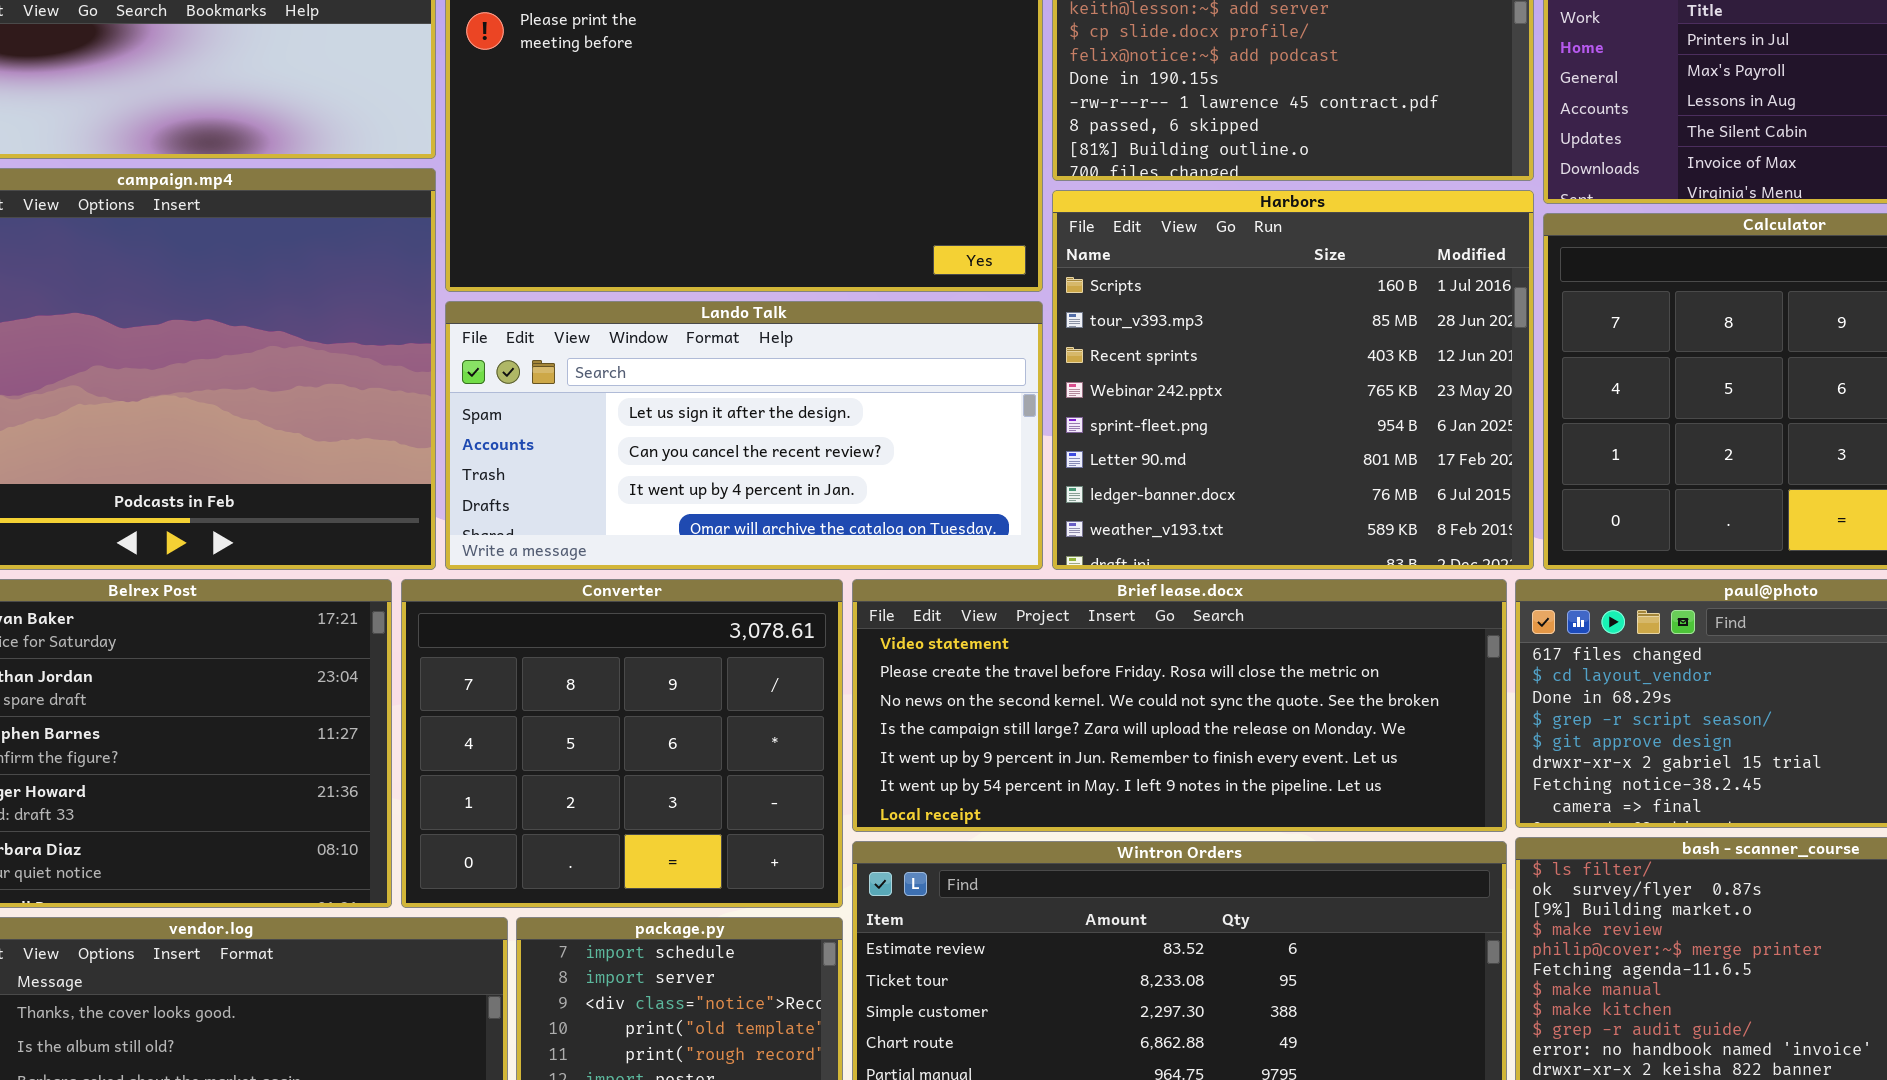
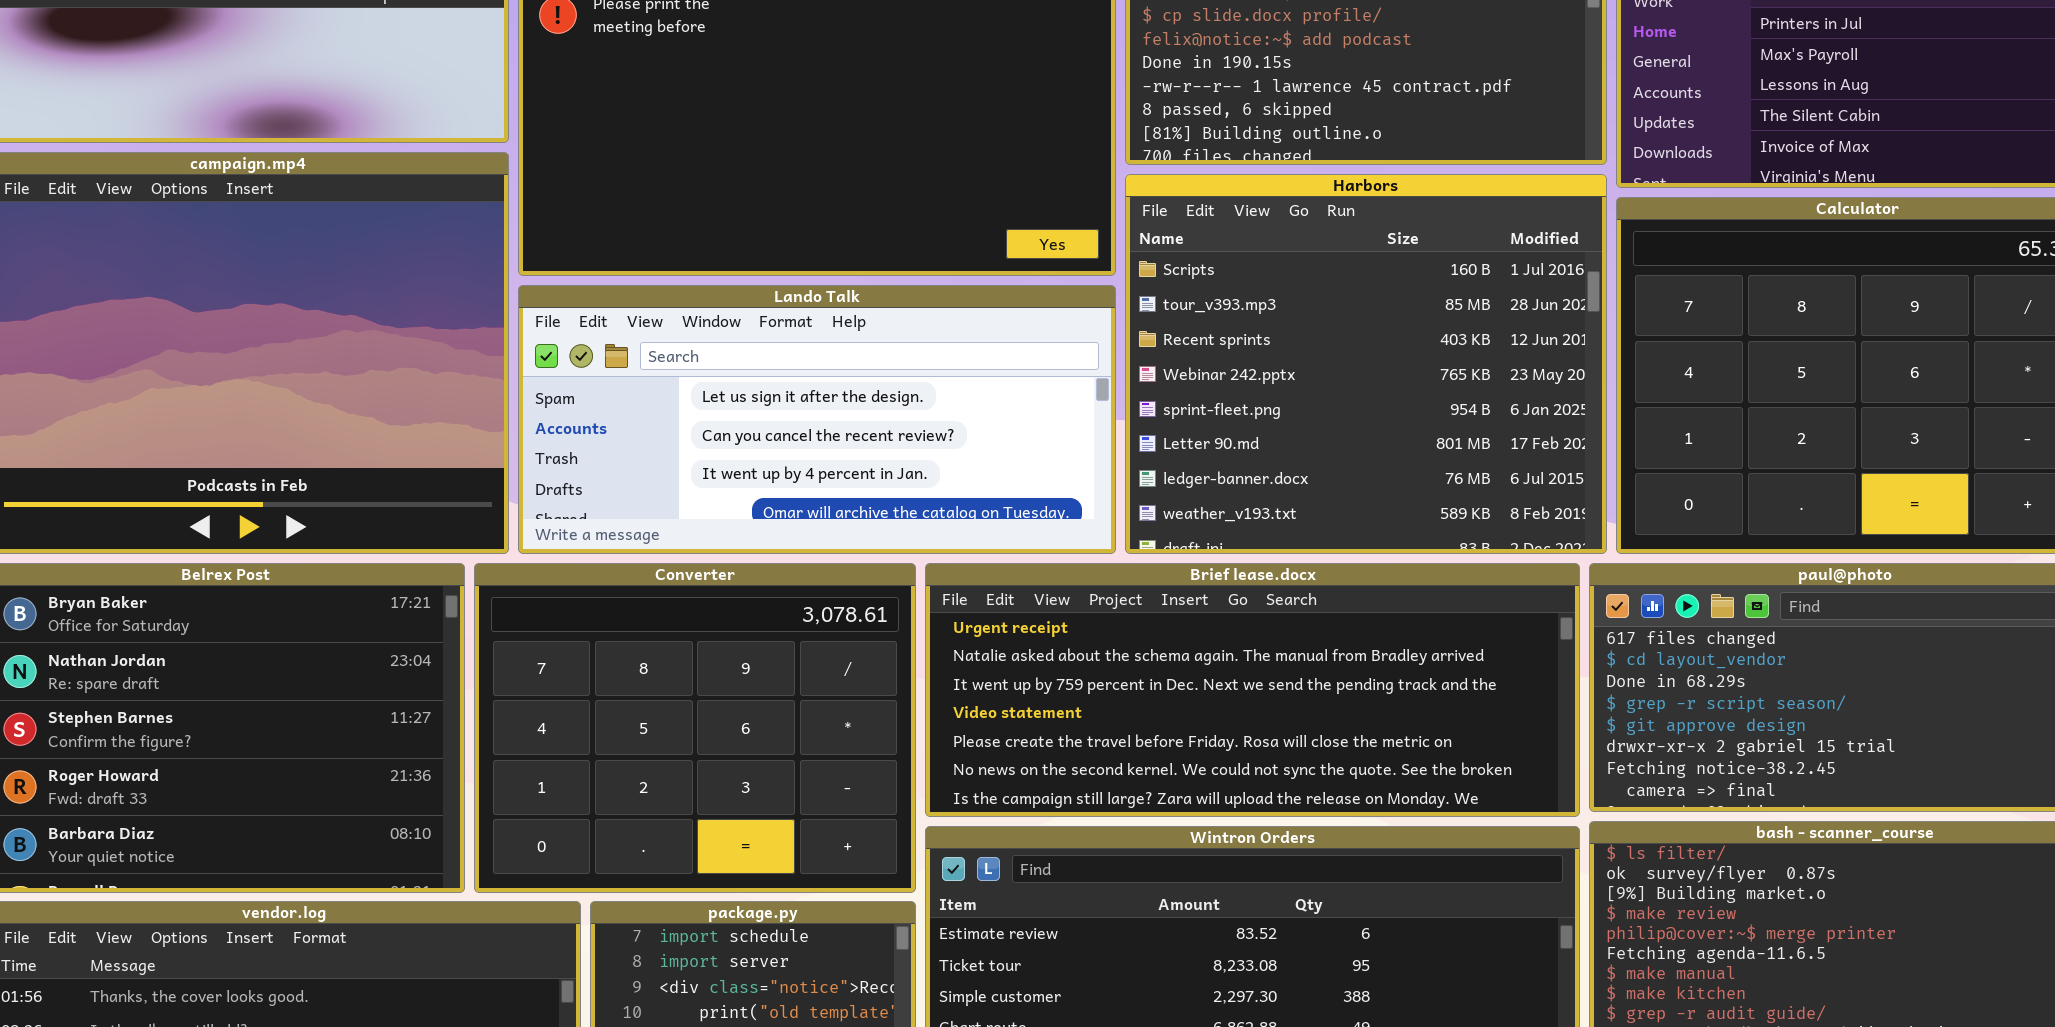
Brief lease.docx: [852,579,1507,832] -> [925,563,1580,817], scrolled up 3 rows

